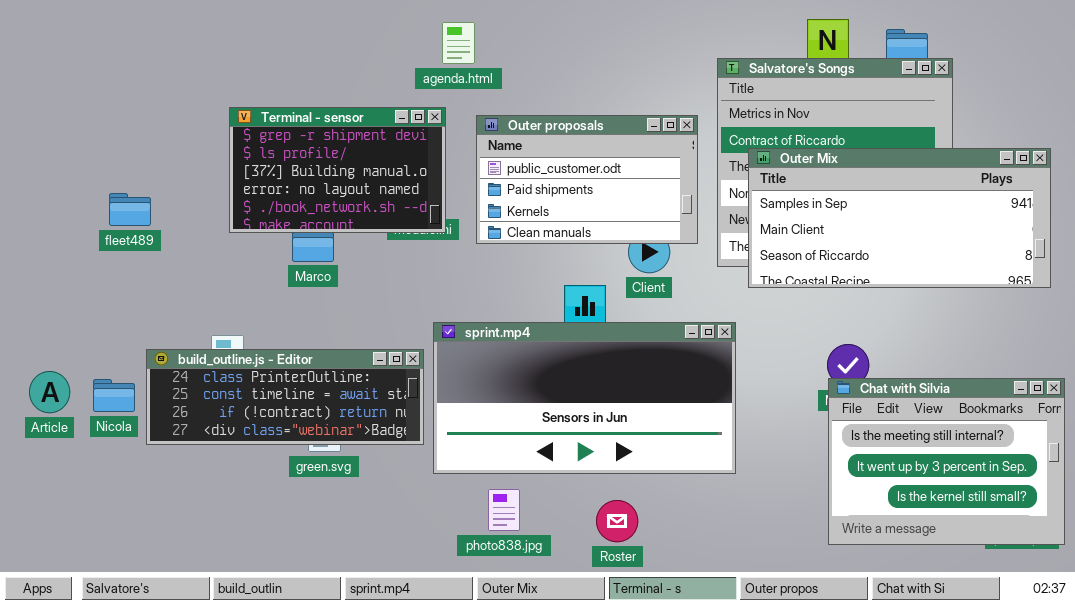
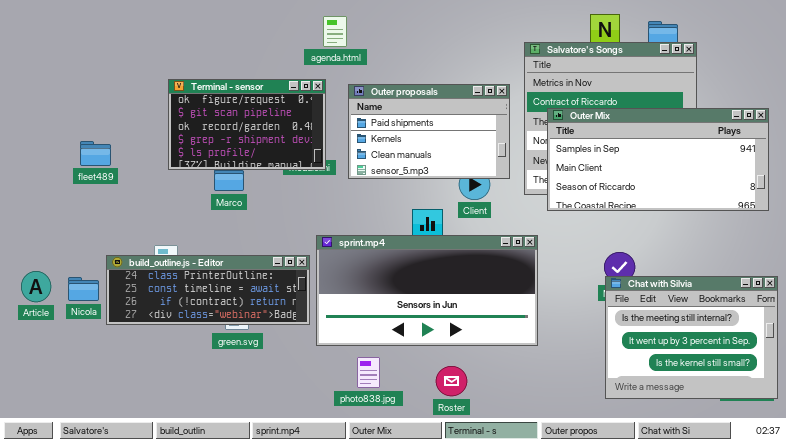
Terminal - sensor: [229,107,446,233] -> [168,79,326,170], scrolled up 3 rows
Outer proposals: [476,115,698,244] -> [348,84,510,179], scrolled down 1 row

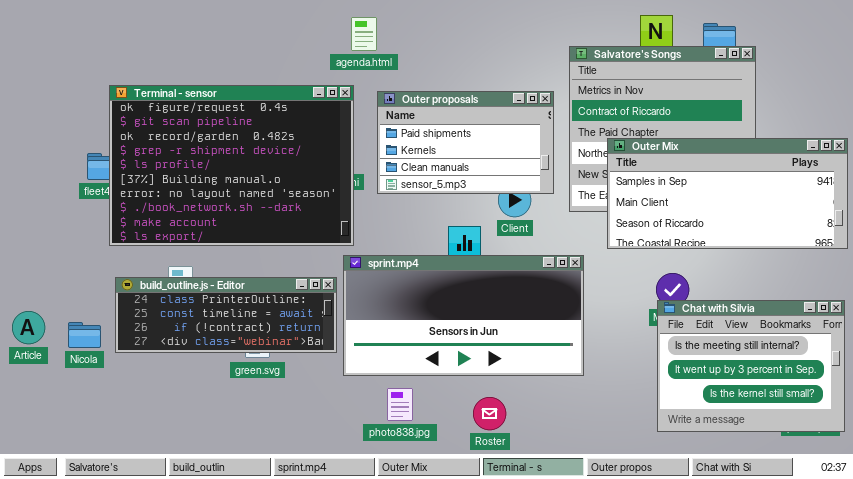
Terminal - sensor: [168,79,326,170] -> [109,85,354,246], resized
Outer Mix: [547,108,769,211] -> [607,138,848,249], moved
Article: [21,271,51,302] -> [12,311,45,344], moved
Nicola: [68,277,99,301] -> [68,322,101,348], moved

